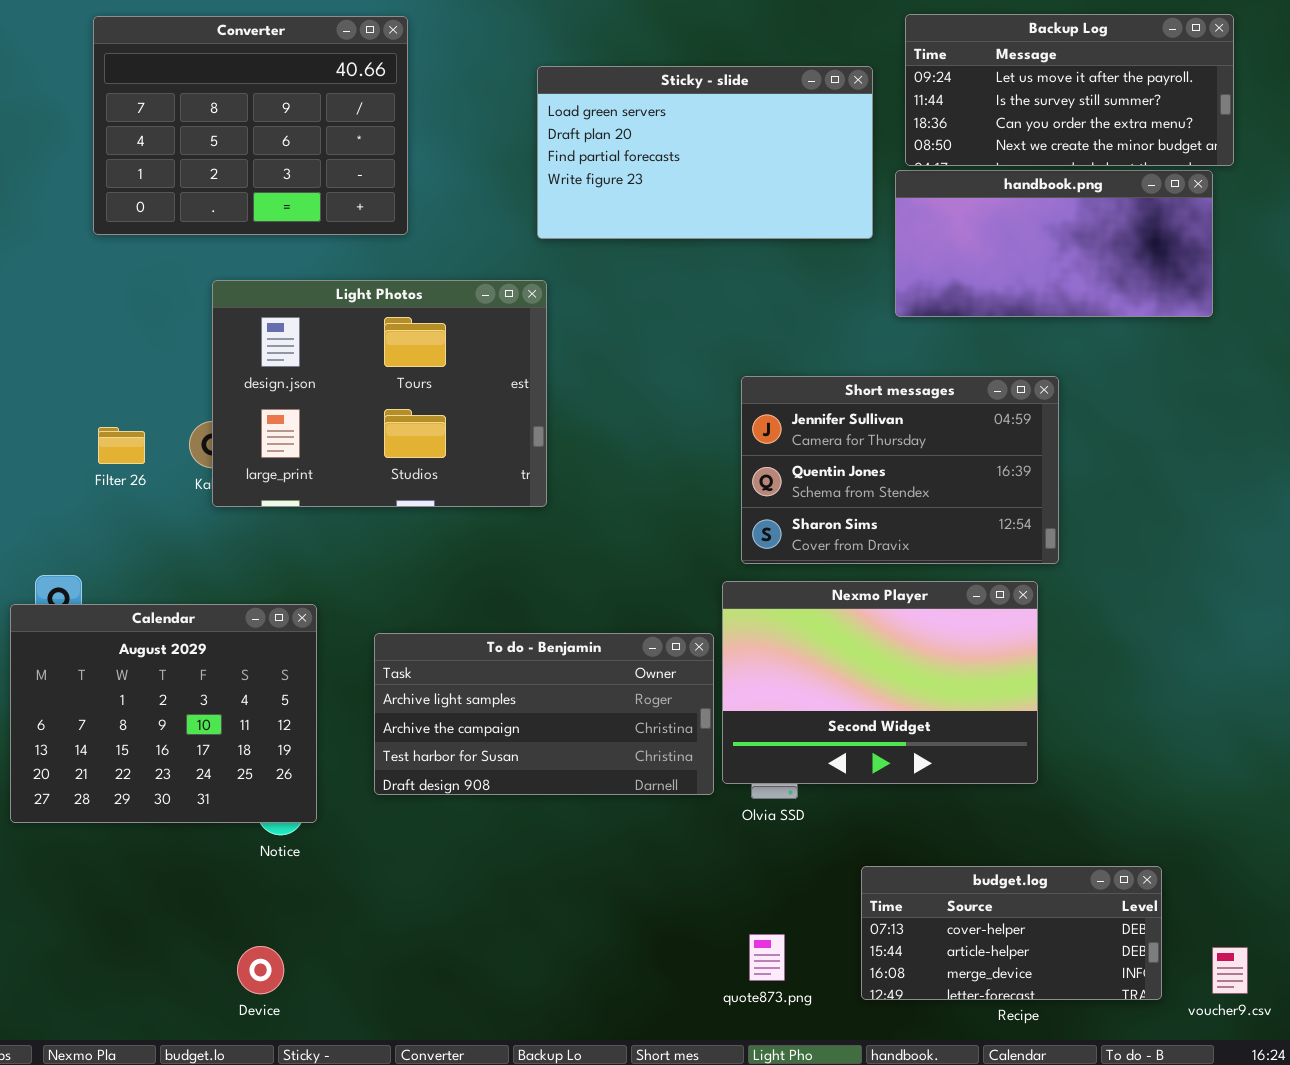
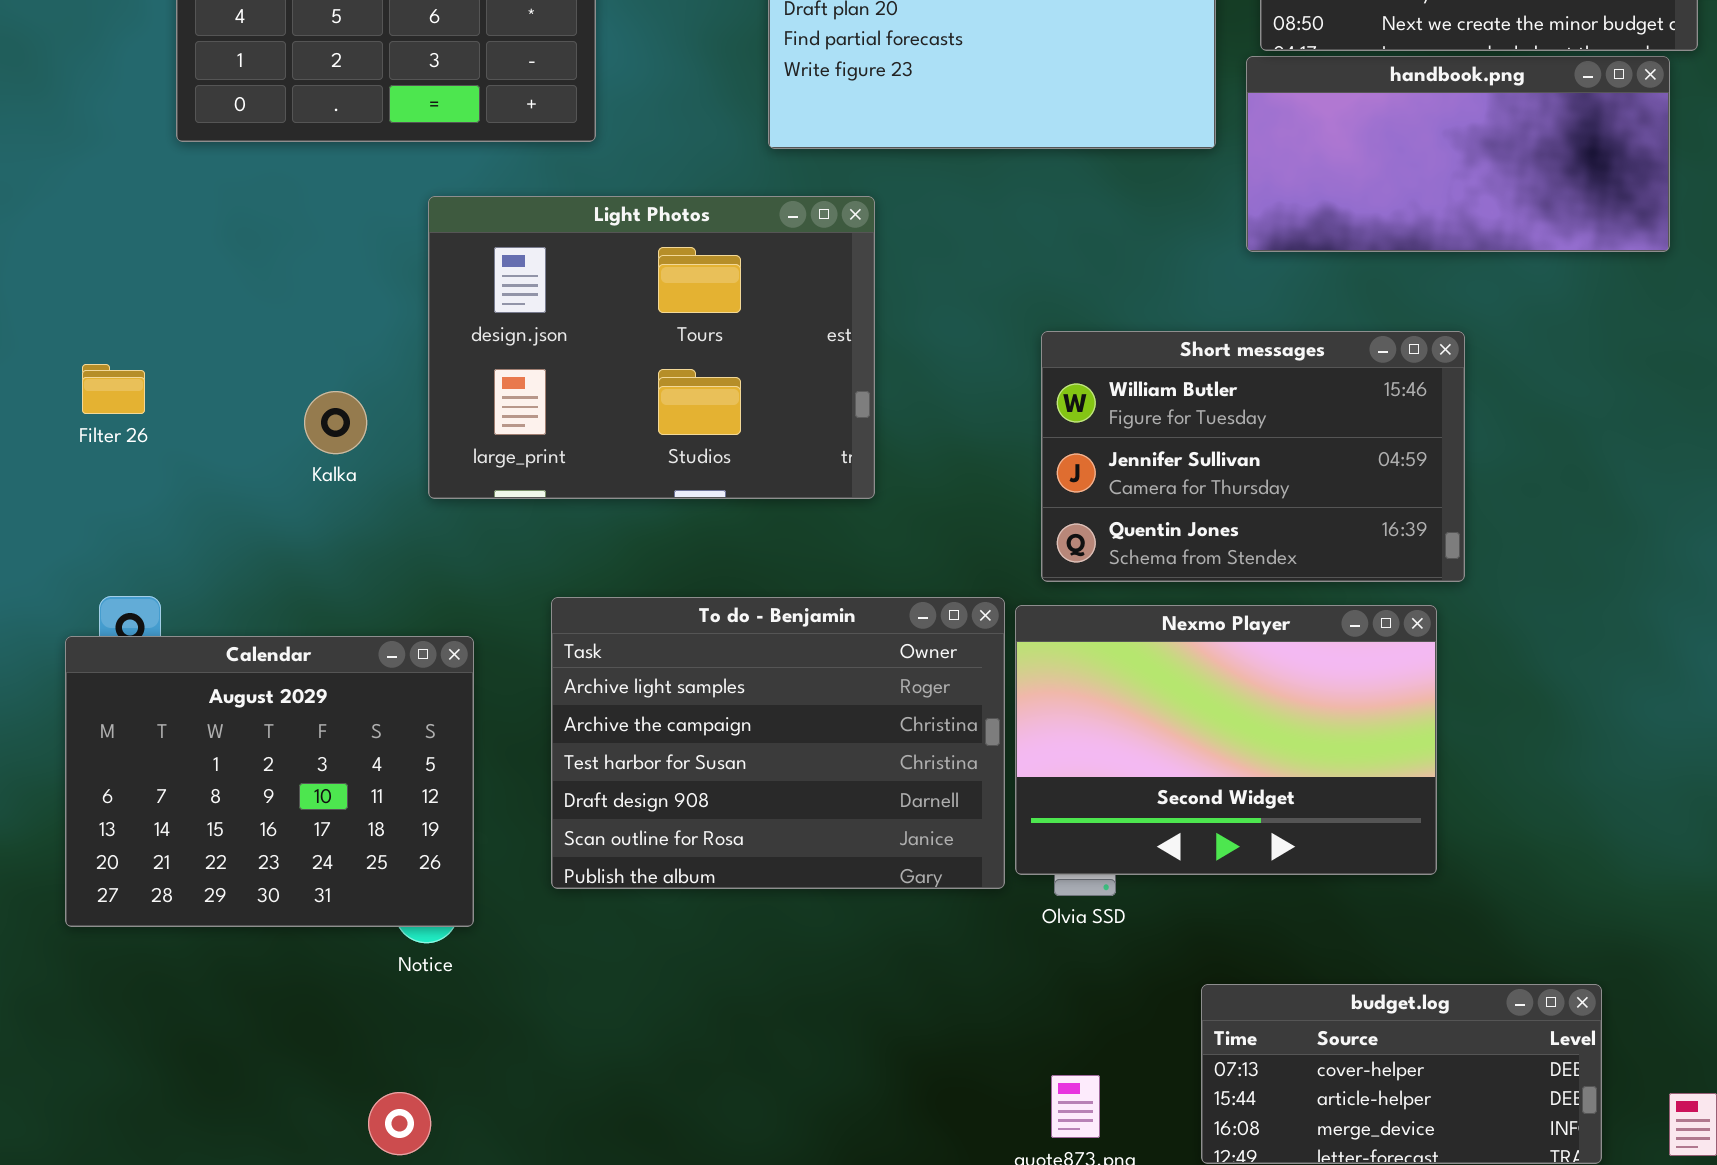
Light Photos: [212,280,547,507] -> [428,196,875,499], moved
Short messages: [741,376,1059,564] -> [1041,331,1465,582], scrolled up 1 row
Filter 26: [98,427,145,464] -> [82,364,145,414], moved
To do - Benjamin: [374,633,714,795] -> [551,597,1005,889], resized

